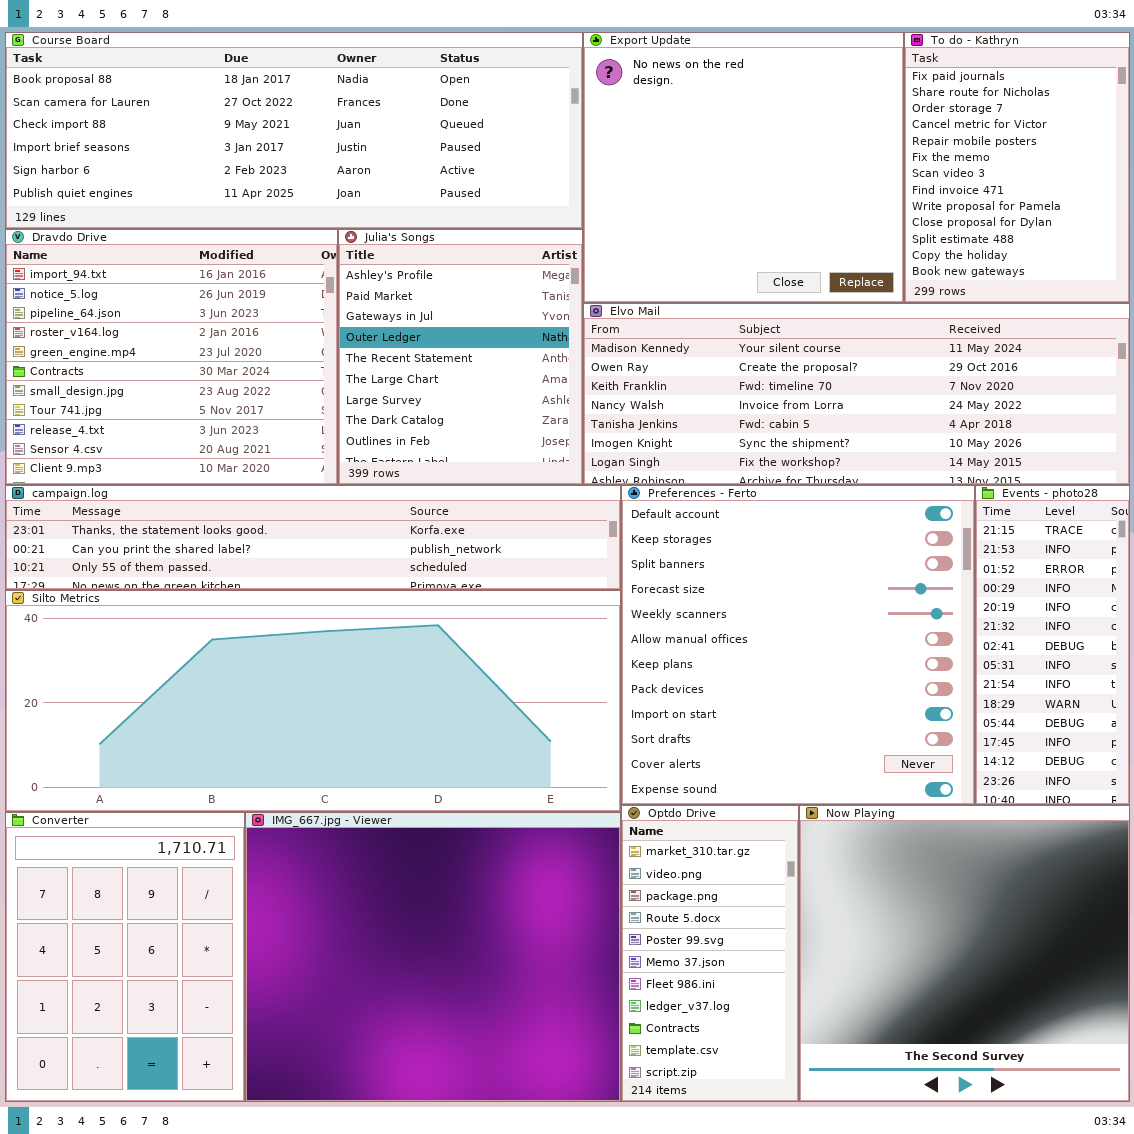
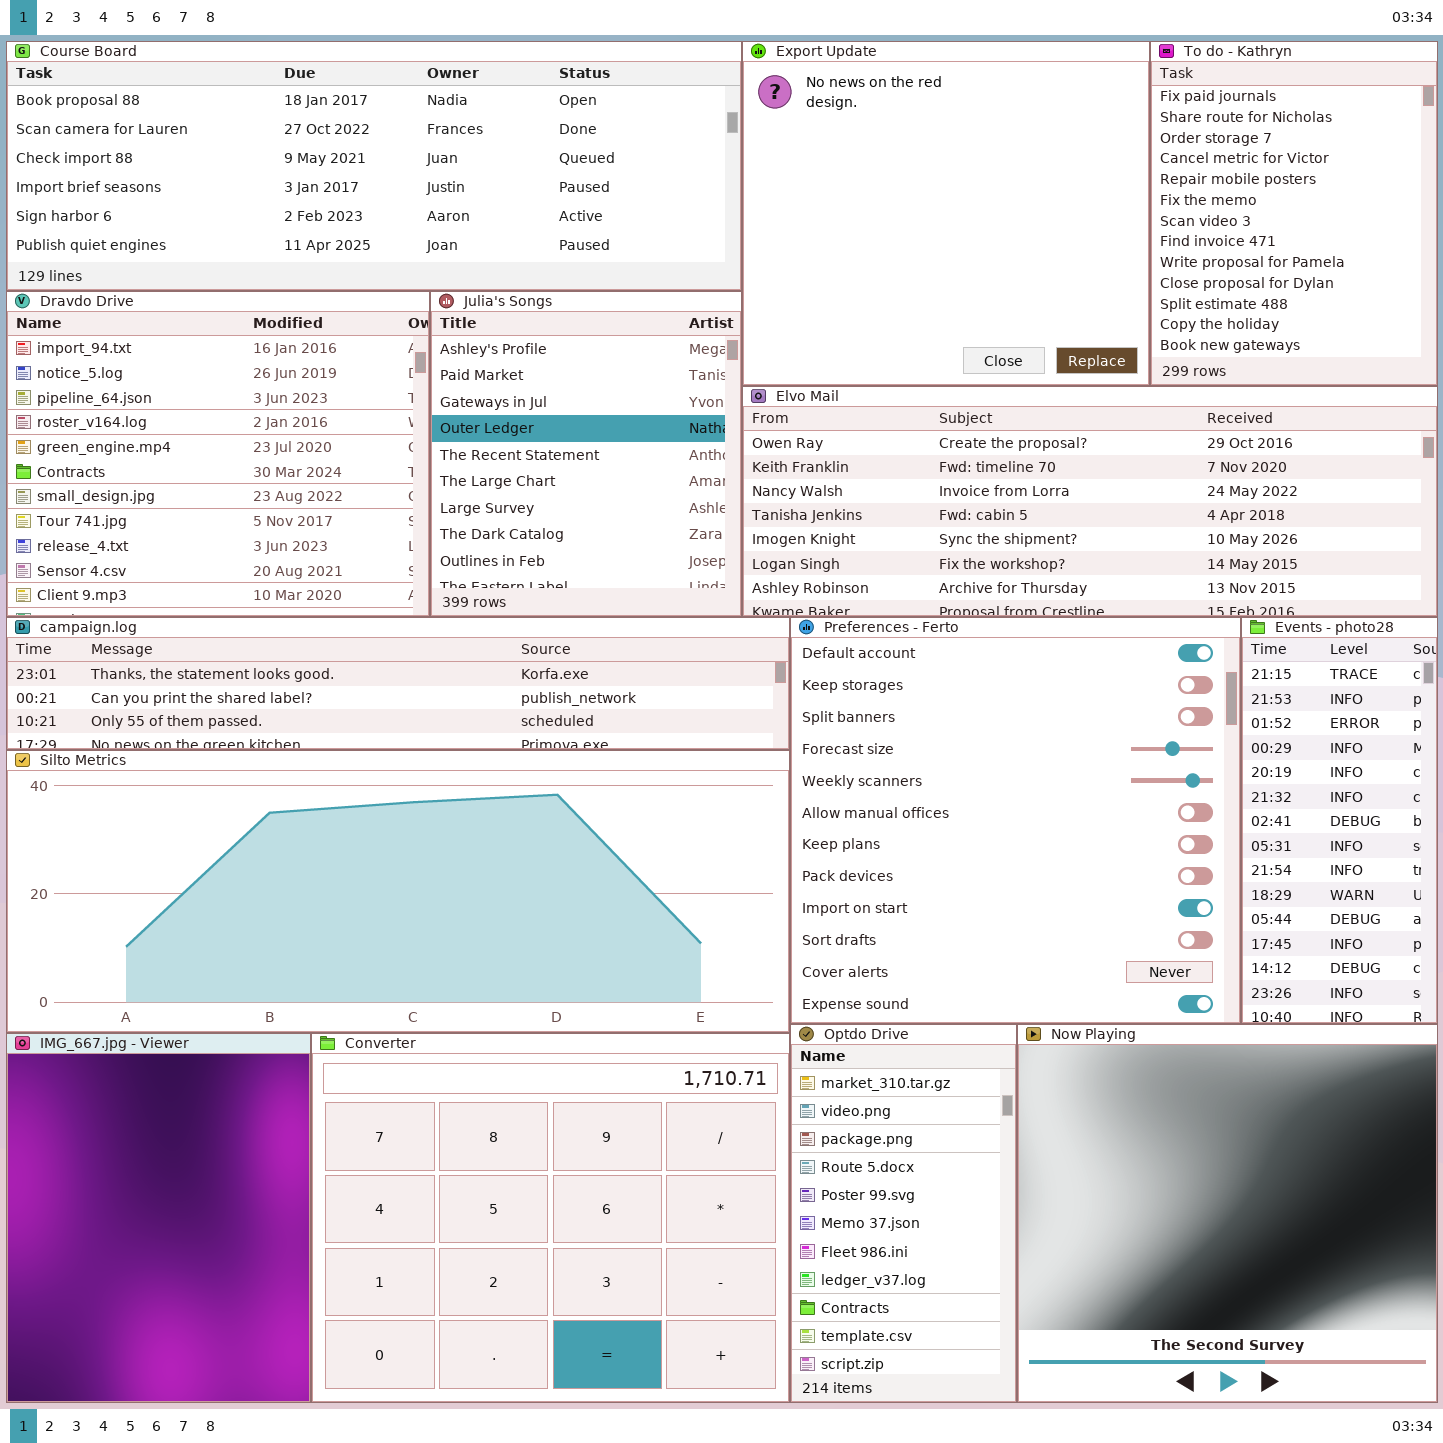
Elvo Mail: [583,303,1130,485] -> [742,386,1438,617], scrolled down 1 row
Converter: [5,812,245,1102] -> [311,1033,790,1403], moved, resized
IMG_667.jpg - Viewer: [245,812,621,1102] -> [6,1033,311,1403], moved, resized

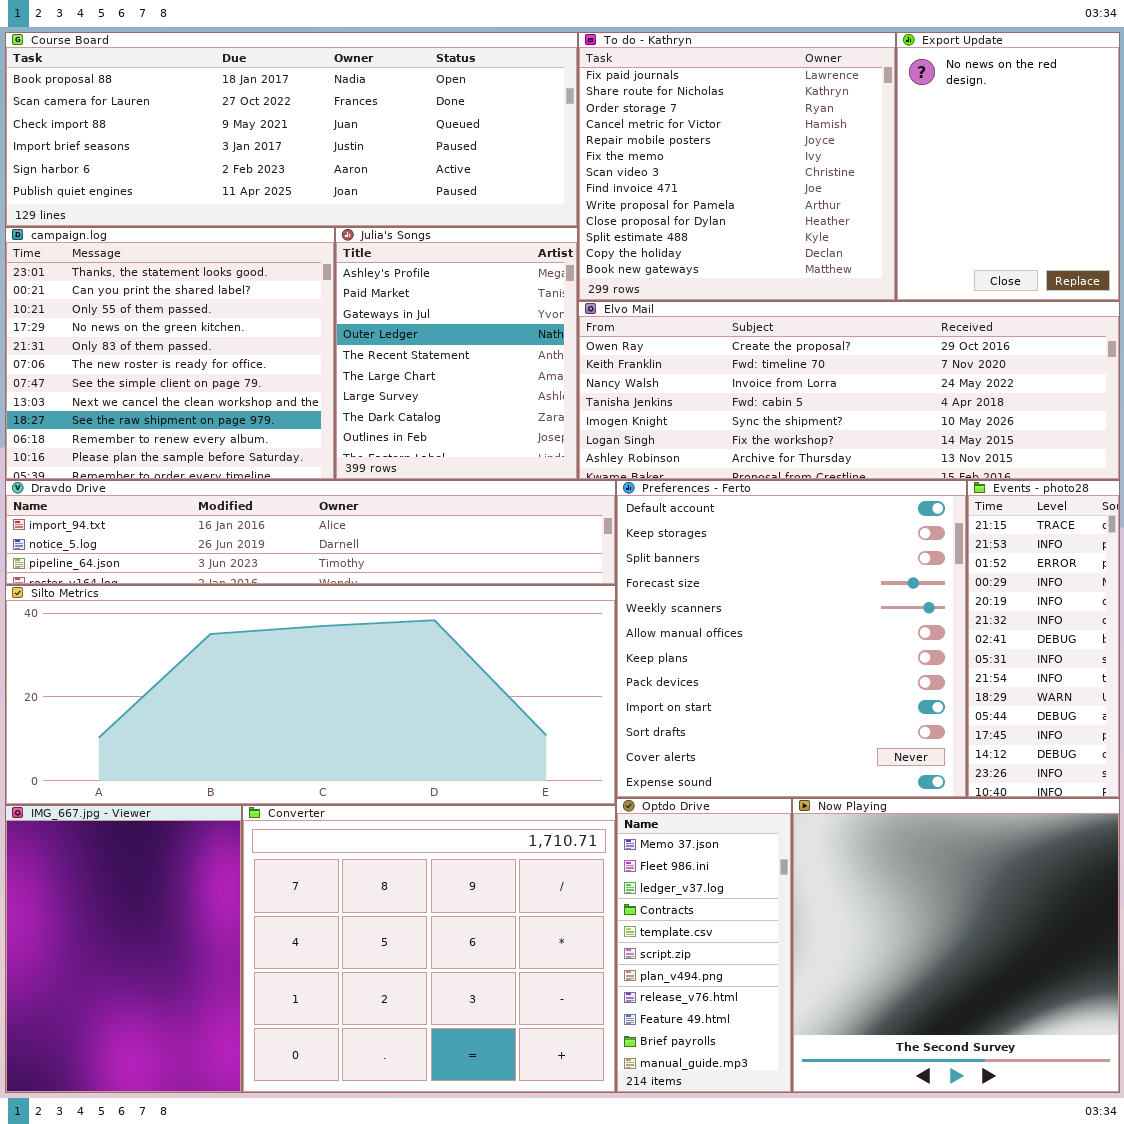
Export Update: [742,41,1150,386] -> [896,32,1120,301], moved, resized
To do - Kathryn: [1150,41,1438,386] -> [578,32,896,301], moved, resized
Dravdo Drive: [6,291,430,617] -> [5,480,616,585], moved, resized
campaign.log: [6,617,790,750] -> [5,227,335,480], moved, resized
Optdo Drive: [790,1024,1017,1403] -> [616,798,792,1093], scrolled down 5 rows

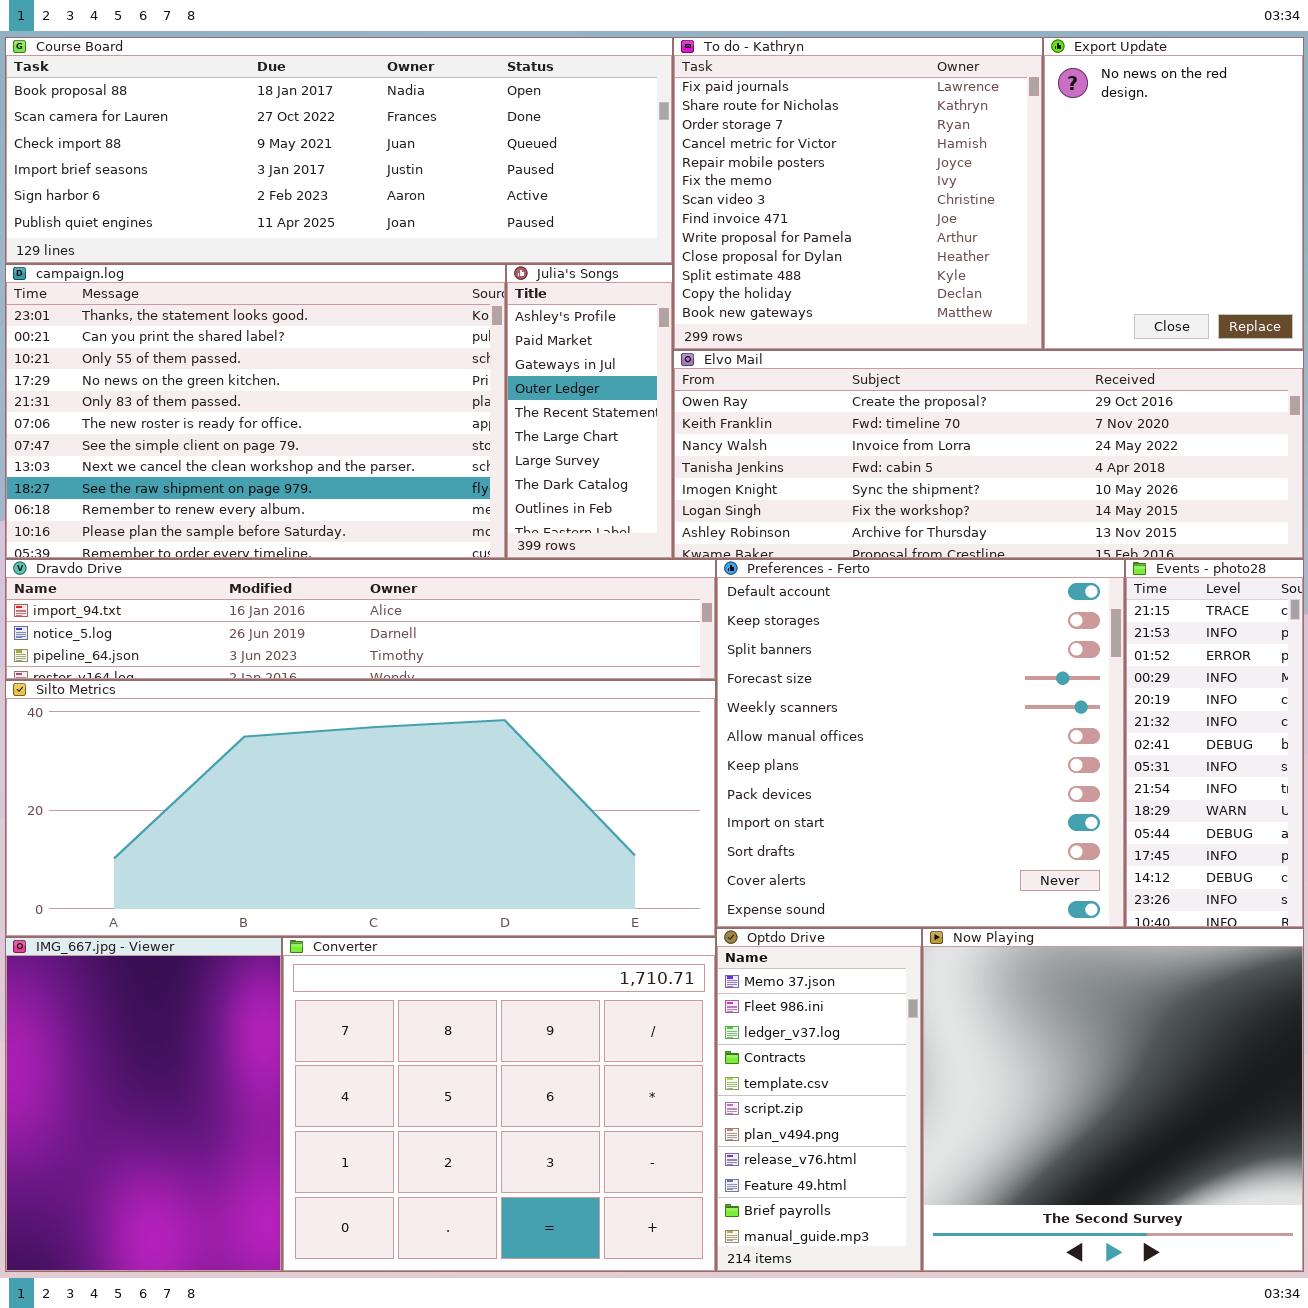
campaign.log: [5,227,335,480] -> [5,264,506,559], resized
Julia's Songs: [335,227,578,480] -> [506,264,673,559], resized

